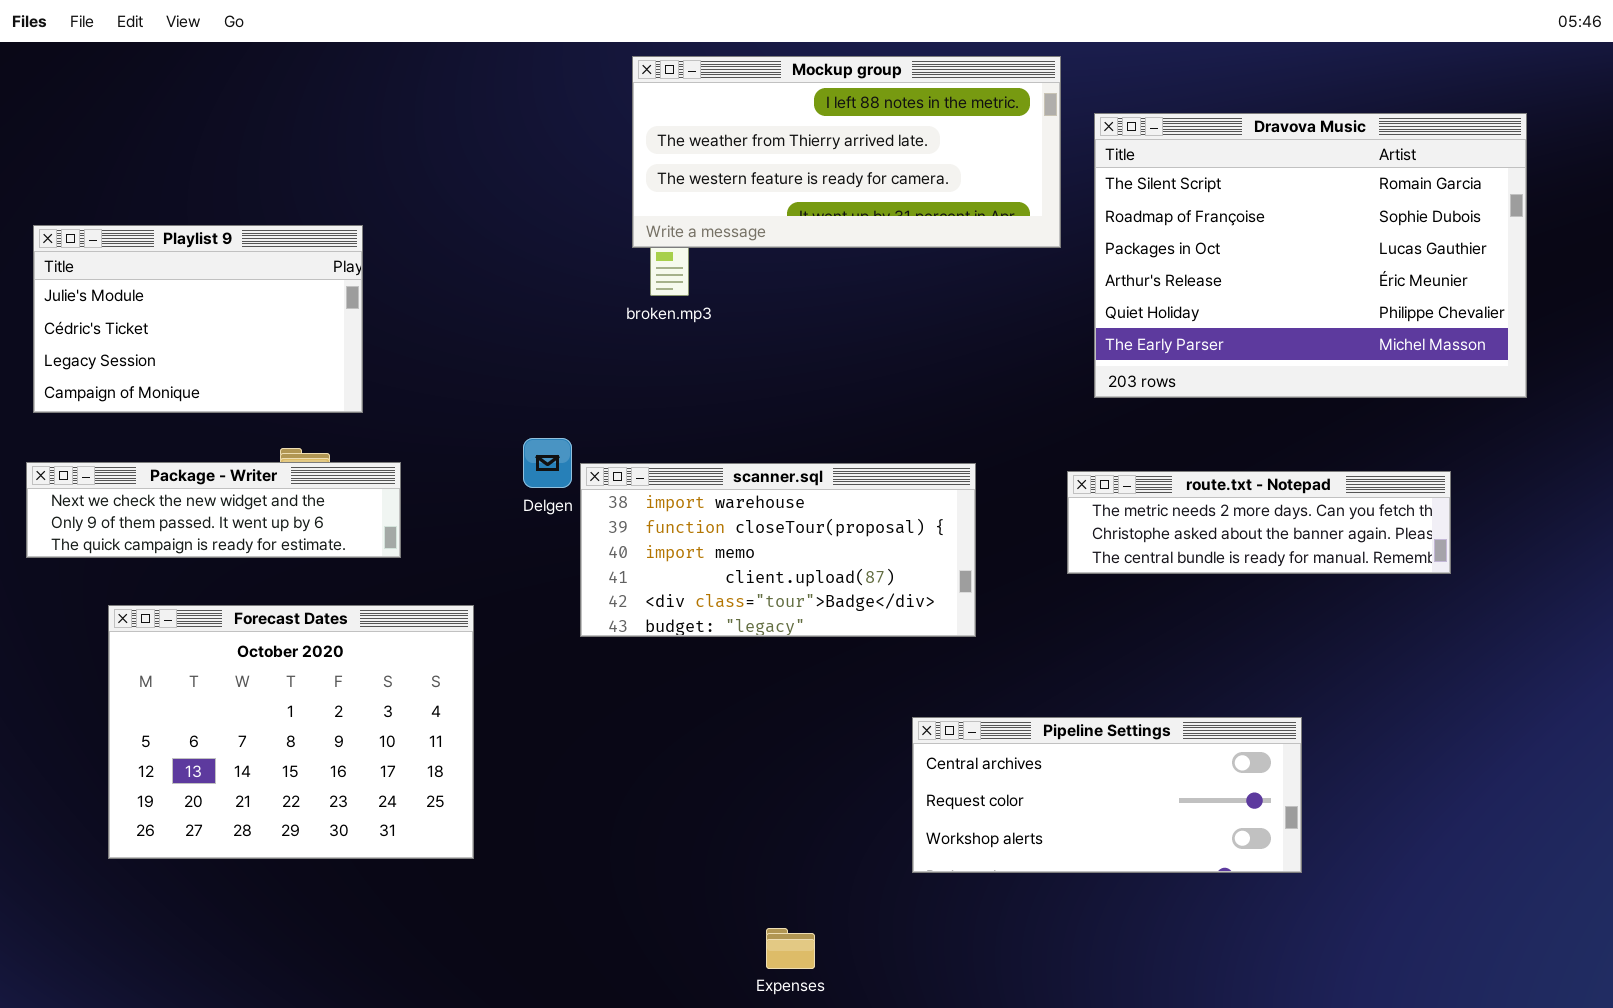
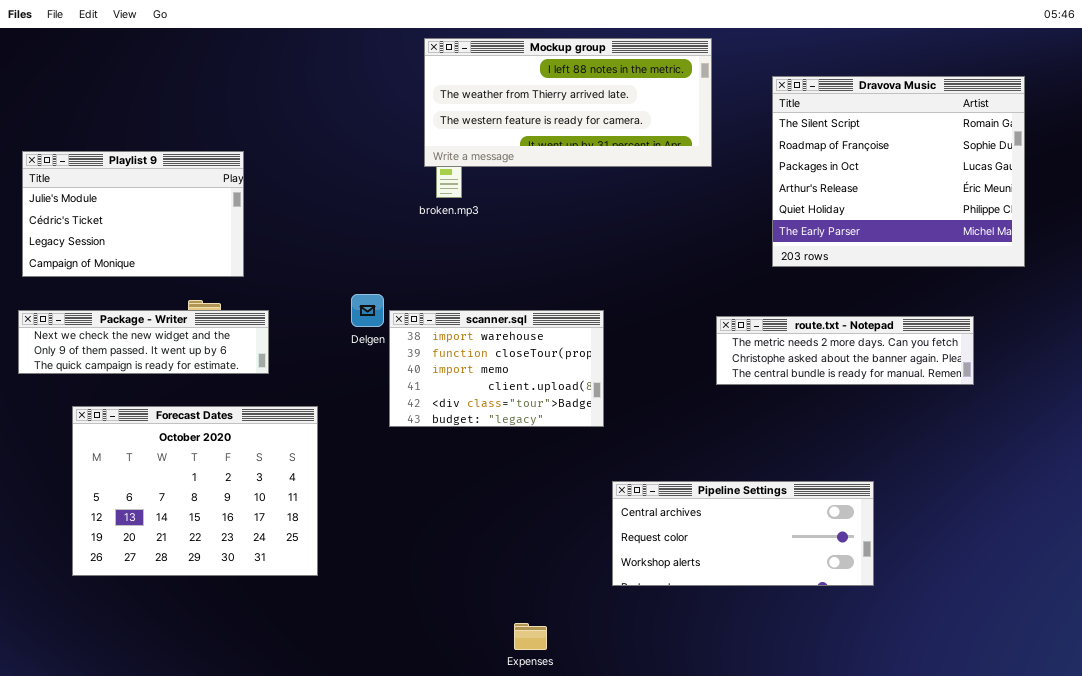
Dravova Music: [1094,113,1527,398] -> [772,76,1025,267], resized
scanner.sql: [580,463,976,637] -> [389,310,604,427], resized

